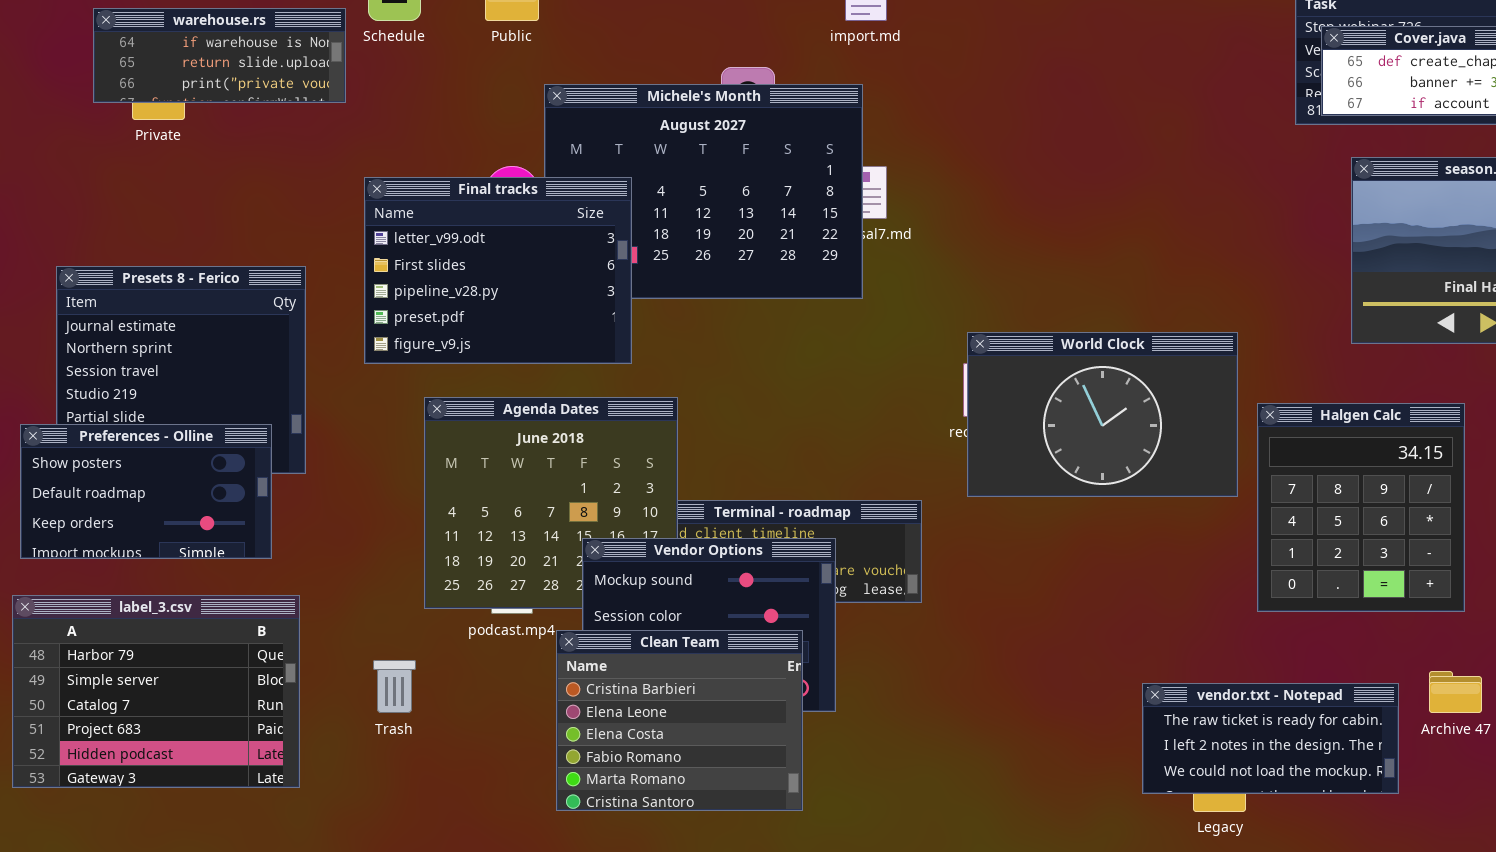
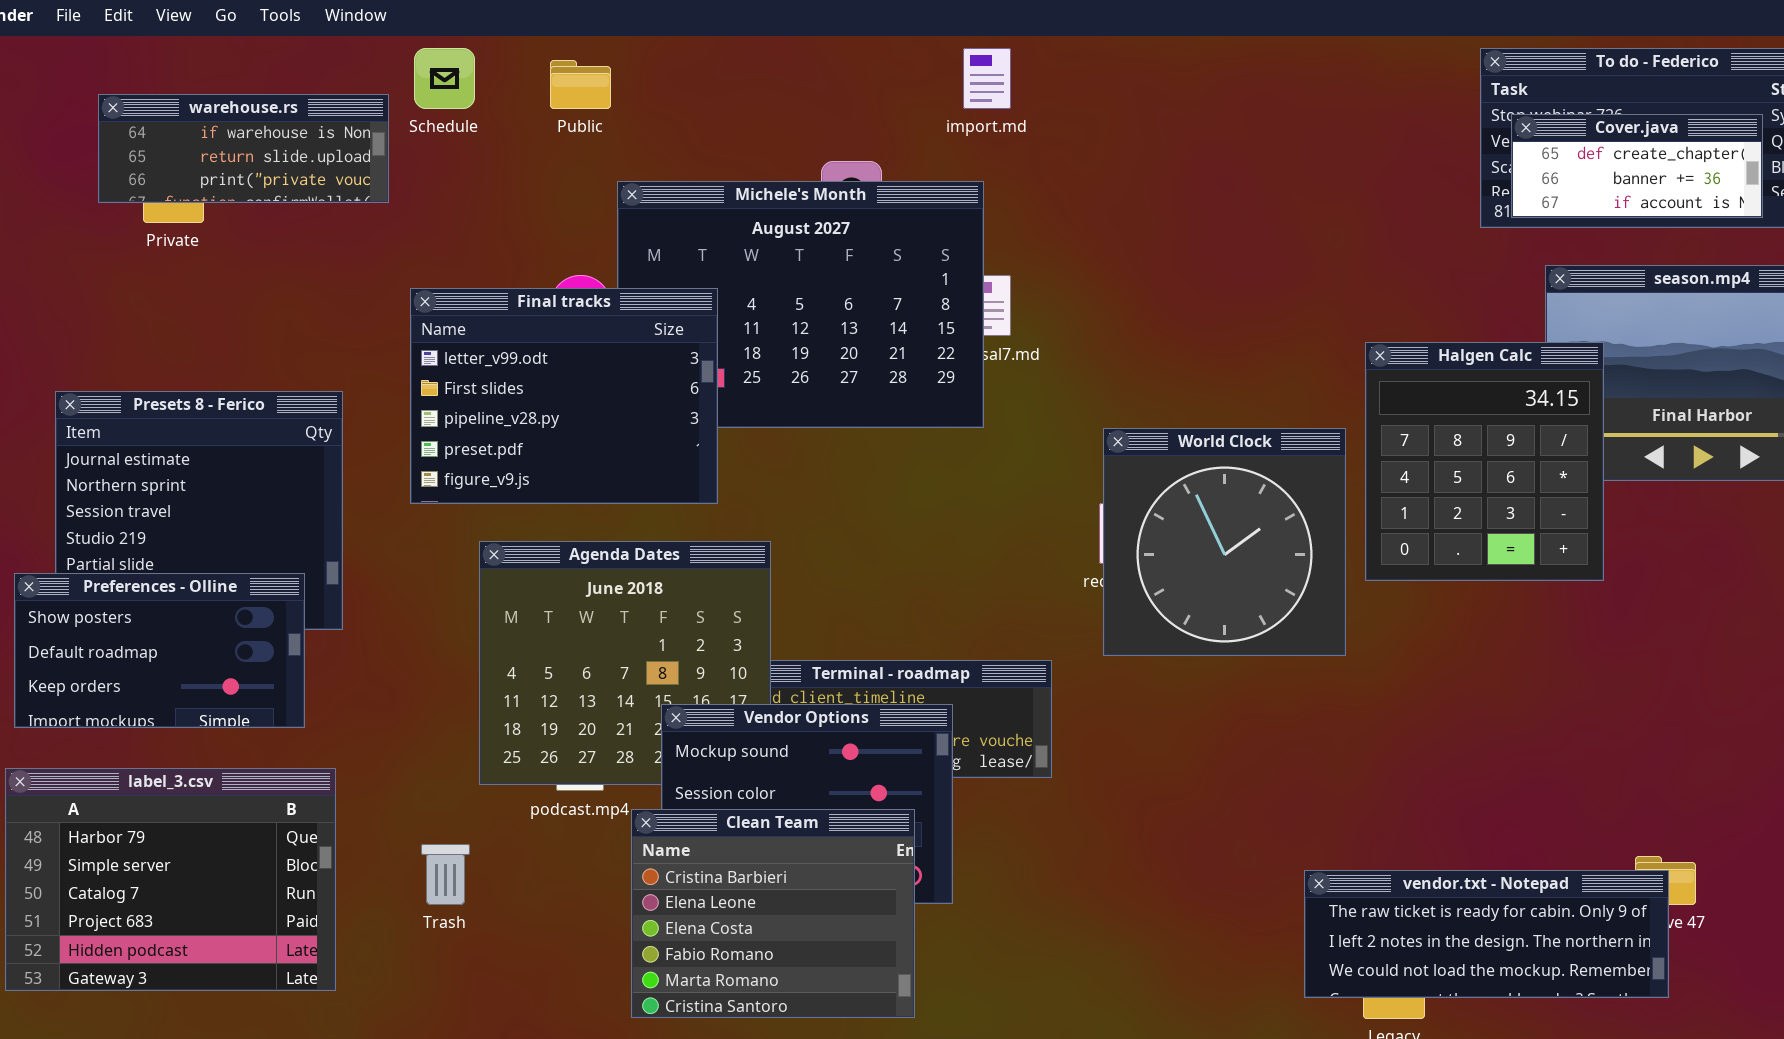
World Clock: [967,332,1238,497] -> [1103,428,1346,656], resized
Halgen Calc: [1257,403,1465,612] -> [1365,342,1604,581], moved
vendor.txt - Notepad: [1142,683,1399,794] -> [1304,870,1669,998], resized

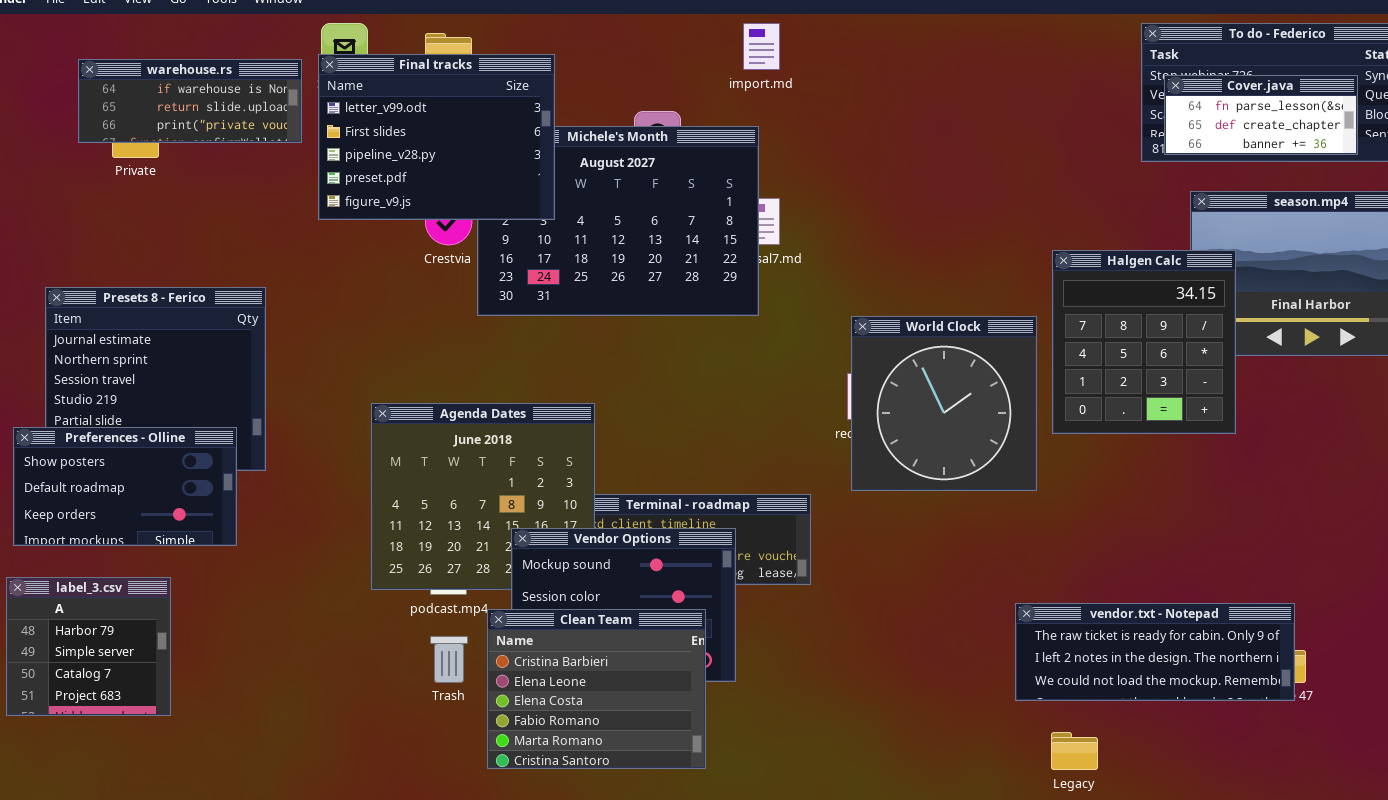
Cover.java: [1511,114,1763,218] -> [1164,75,1358,155], scrolled up 1 row
Final tracks: [410,288,718,504] -> [318,54,555,220], moved
label_3.csv: [5,768,336,991] -> [6,577,171,716], resized
Trash: [421,844,470,905] -> [430,636,468,683], moved
vendor.txt - Notepad: [1304,870,1669,998] -> [1015,603,1295,701], moved

